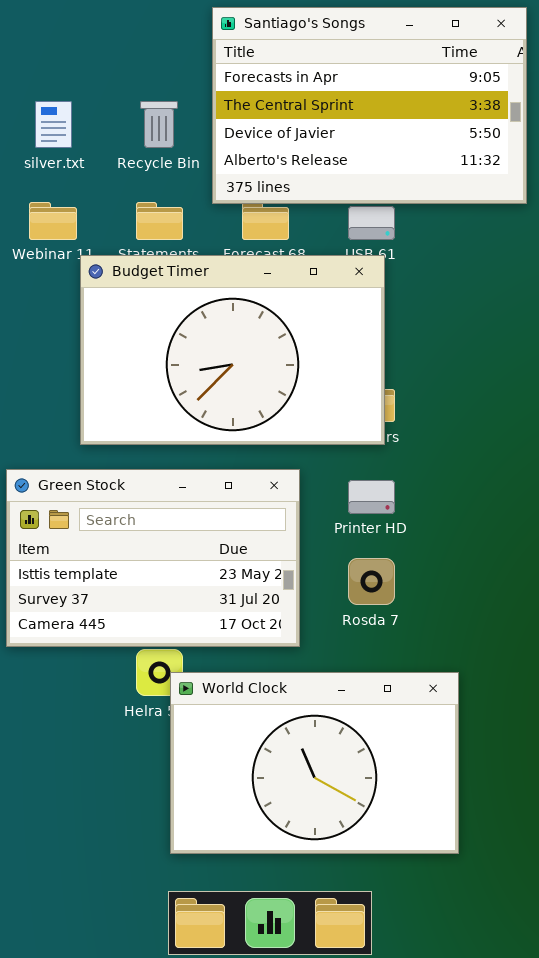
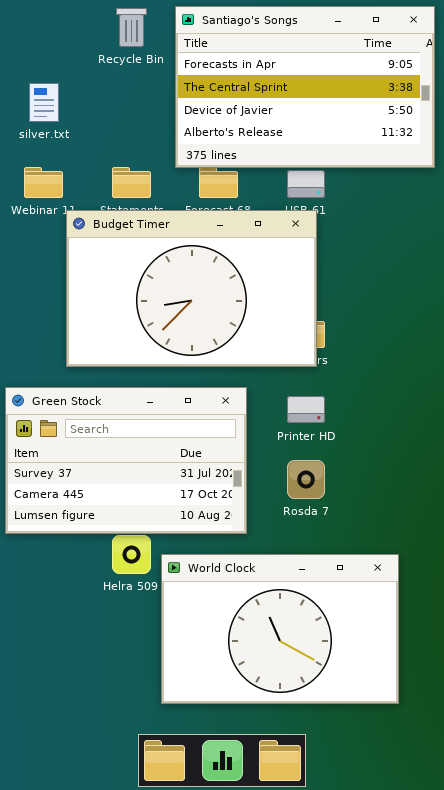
Recycle Bin: [140,101,178,148] -> [116,8,147,47], moved
Green Stock: [6,469,300,647] -> [5,387,247,534], scrolled down 1 row
World Clock: [170,672,459,854] -> [161,554,399,704], moved

